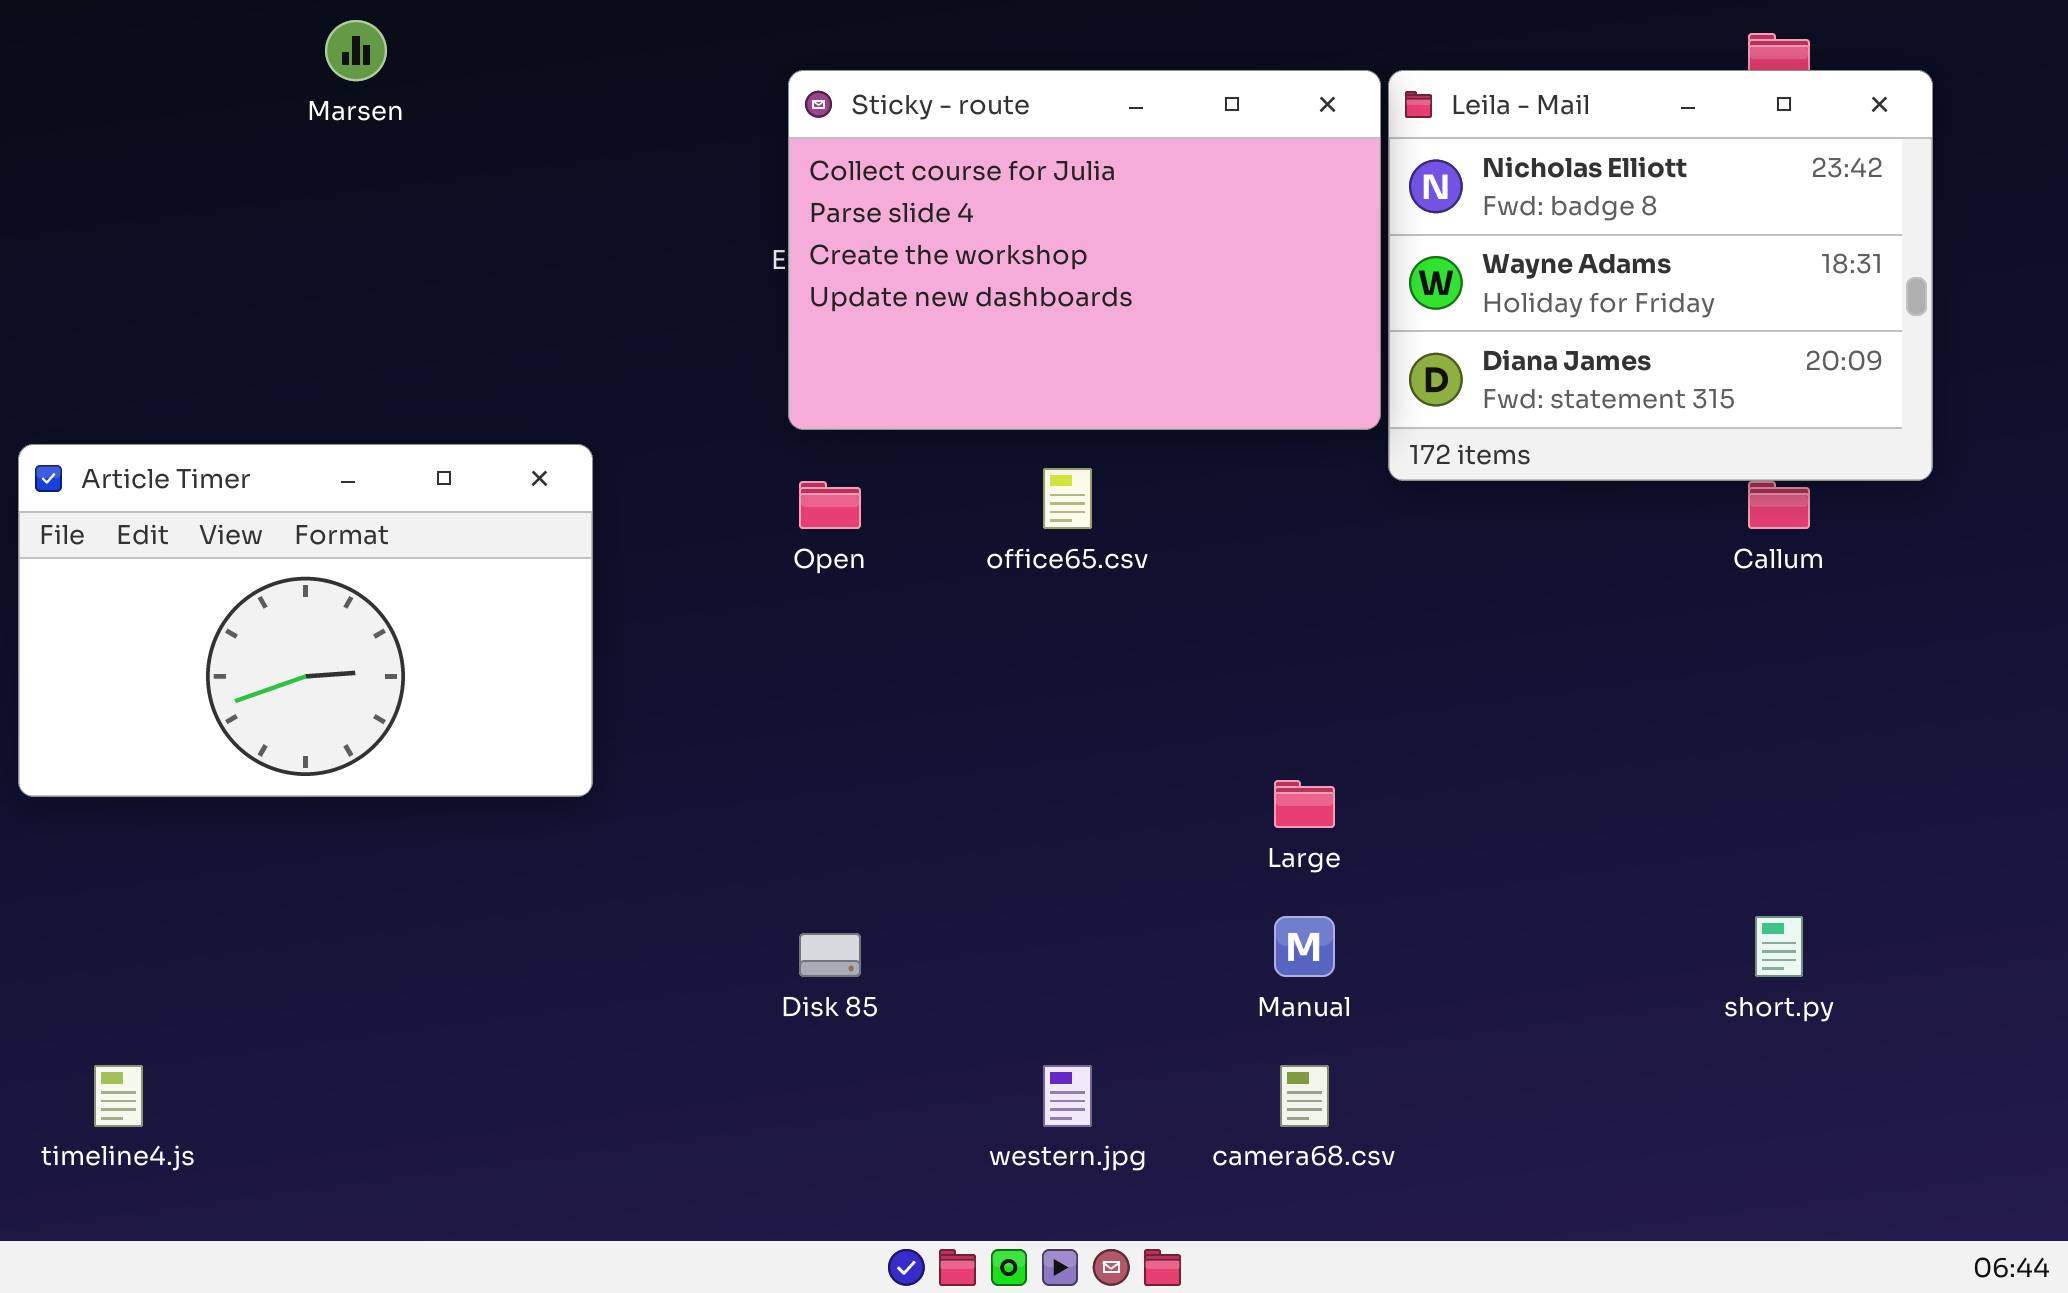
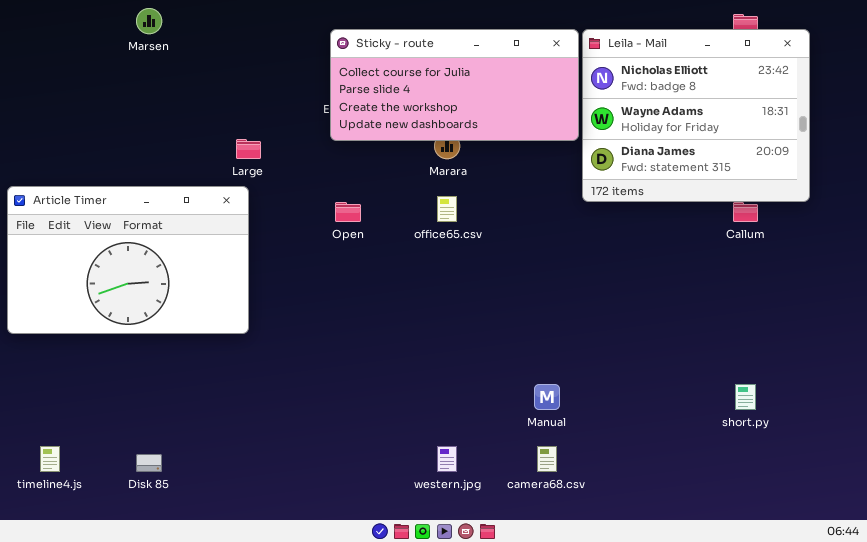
Sticky - route: [788,70,1381,430] -> [330,29,579,141], resized
Large: [1274,780,1335,828] -> [236,139,261,159], moved
Disk 85: [799,933,861,977] -> [136,454,162,472], moved

